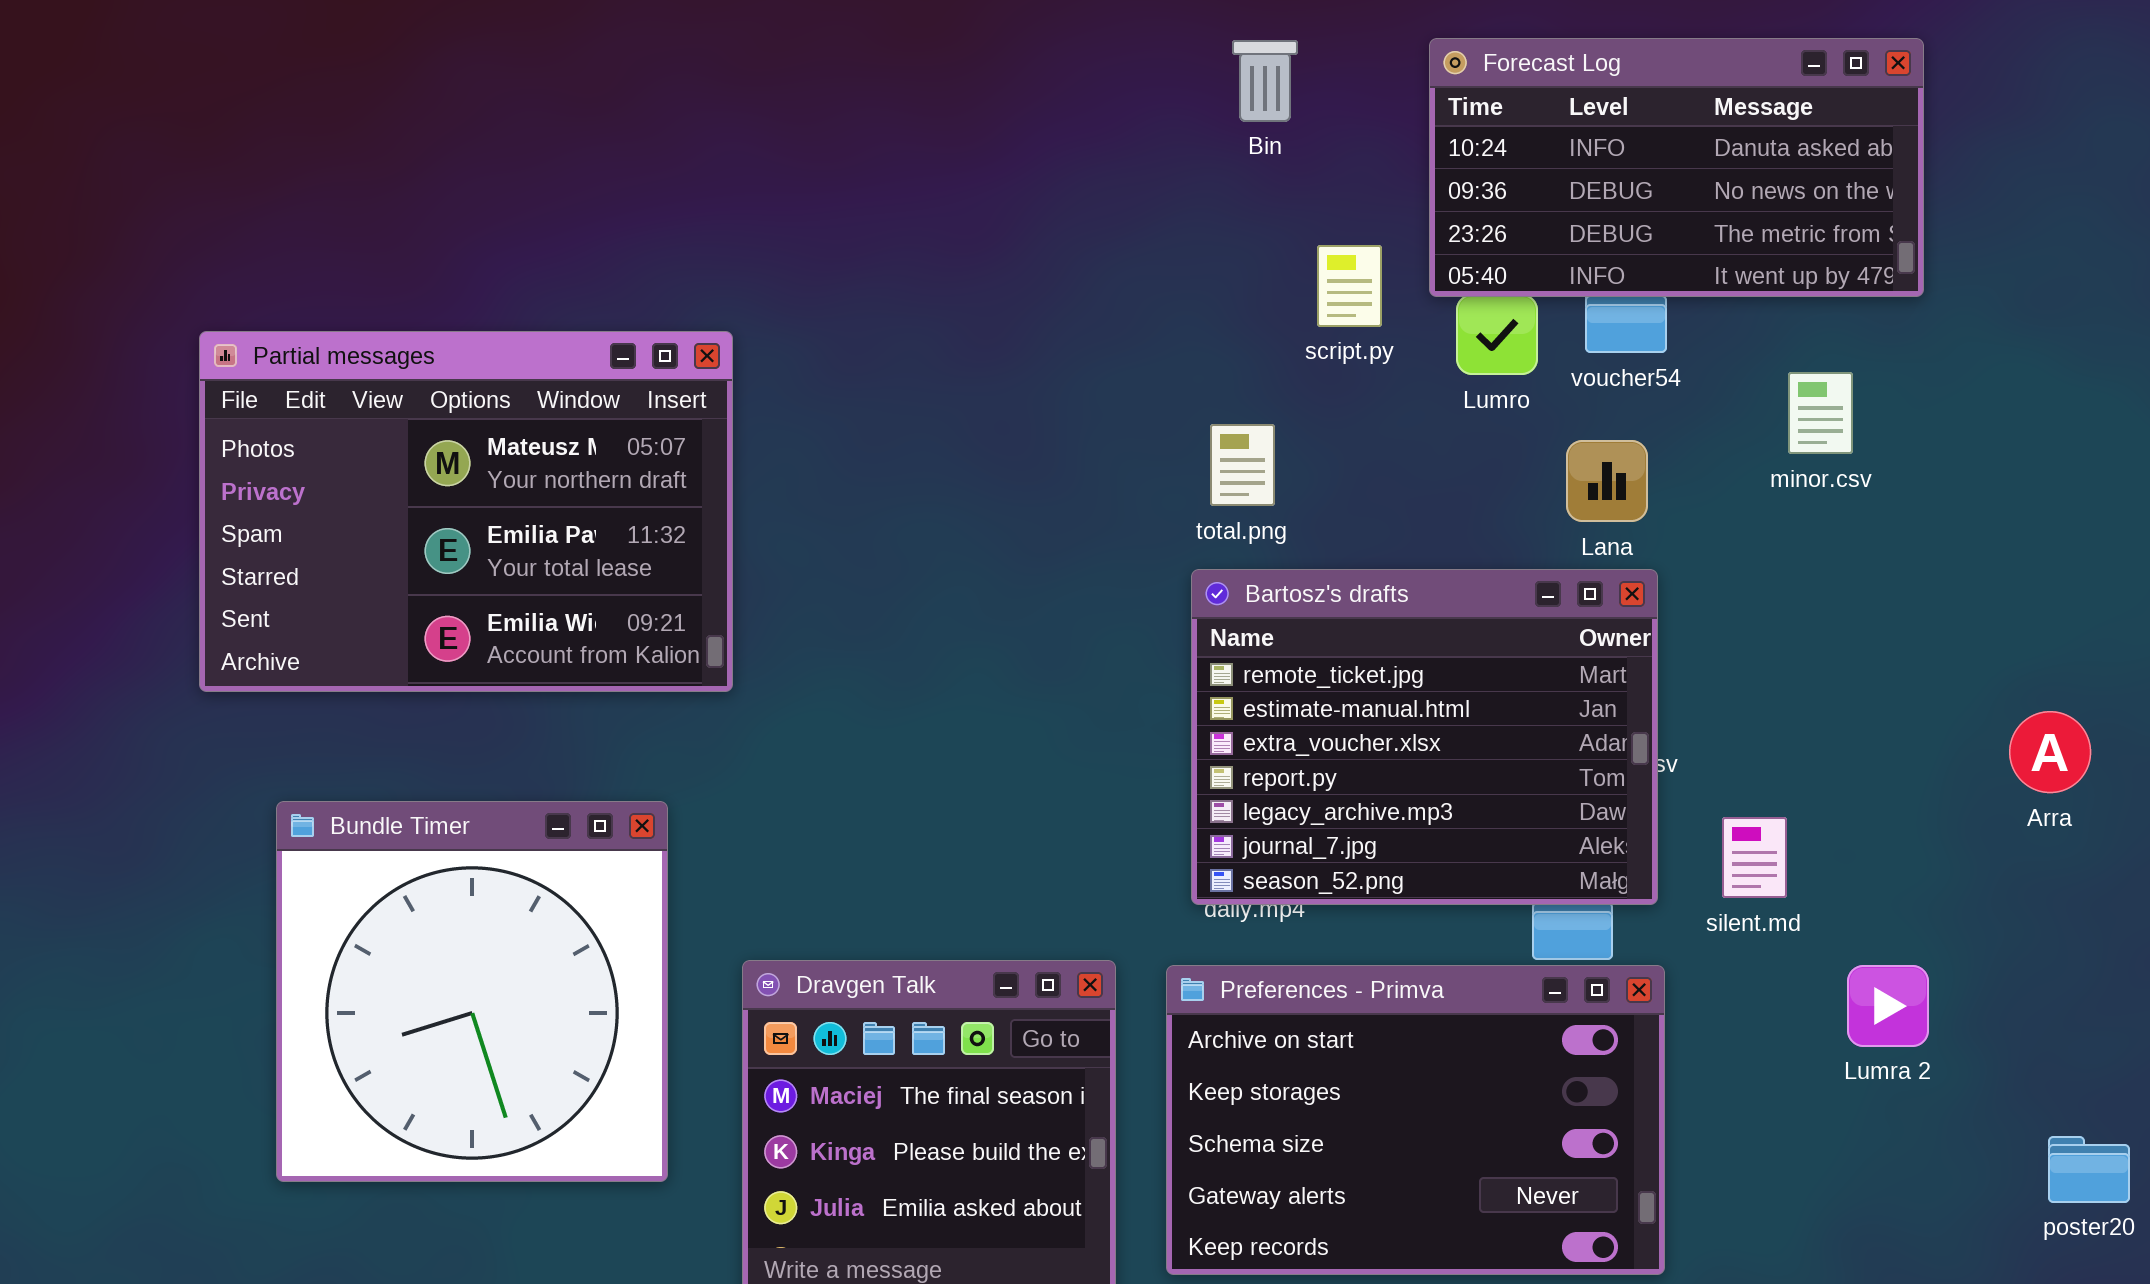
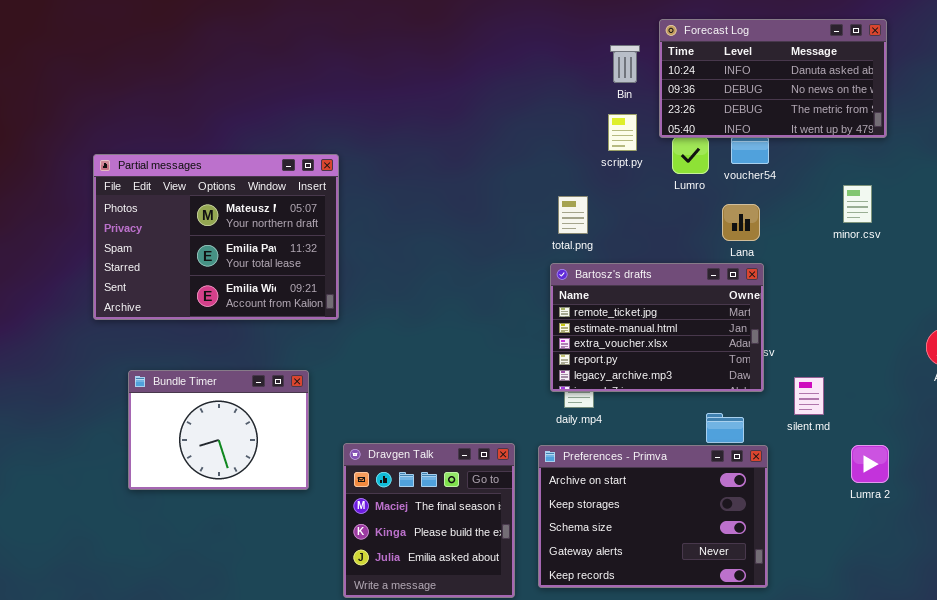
Bin: [1232,40,1298,122] -> [610,45,640,83], moved
minor.csv: [1788,372,1853,454] -> [843,185,872,223], moved
Bartosz's drafts: [1191,569,1658,905] -> [550,263,764,392], resized
Bundle Timer: [276,801,668,1182] -> [128,370,309,490], resized

